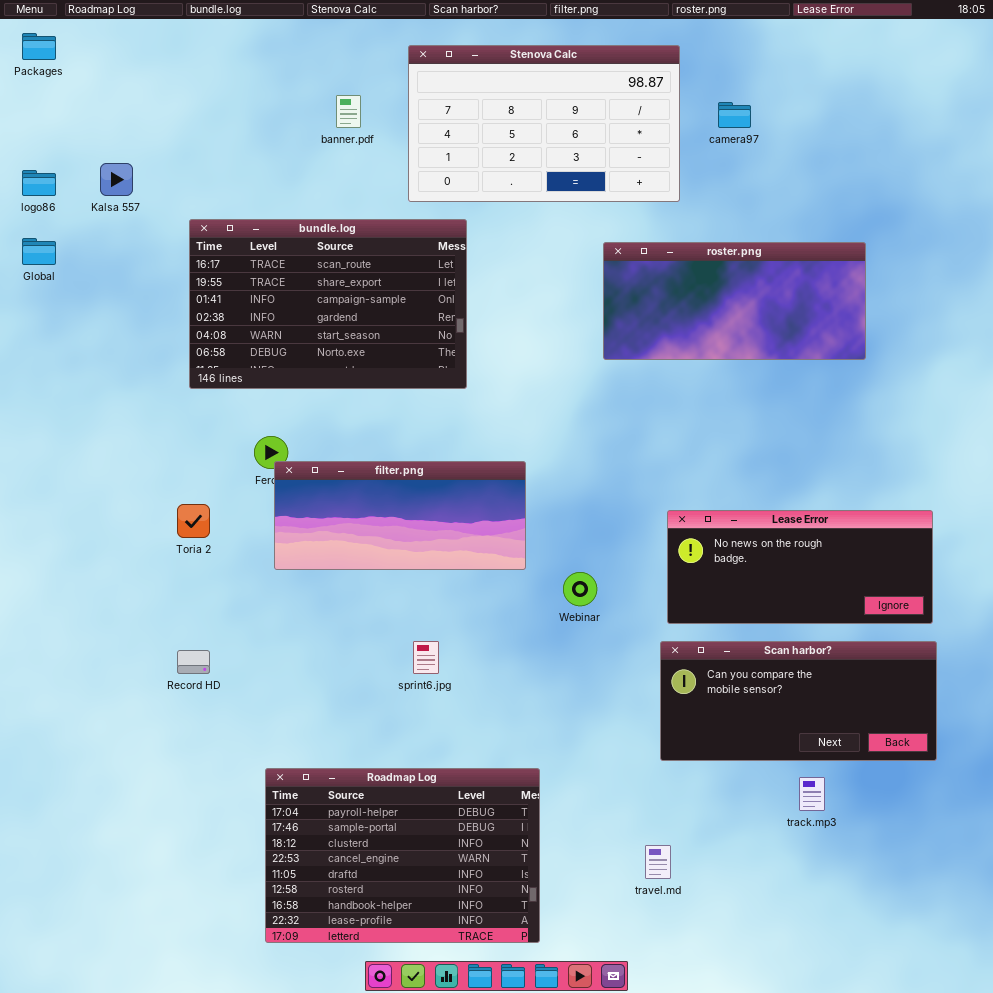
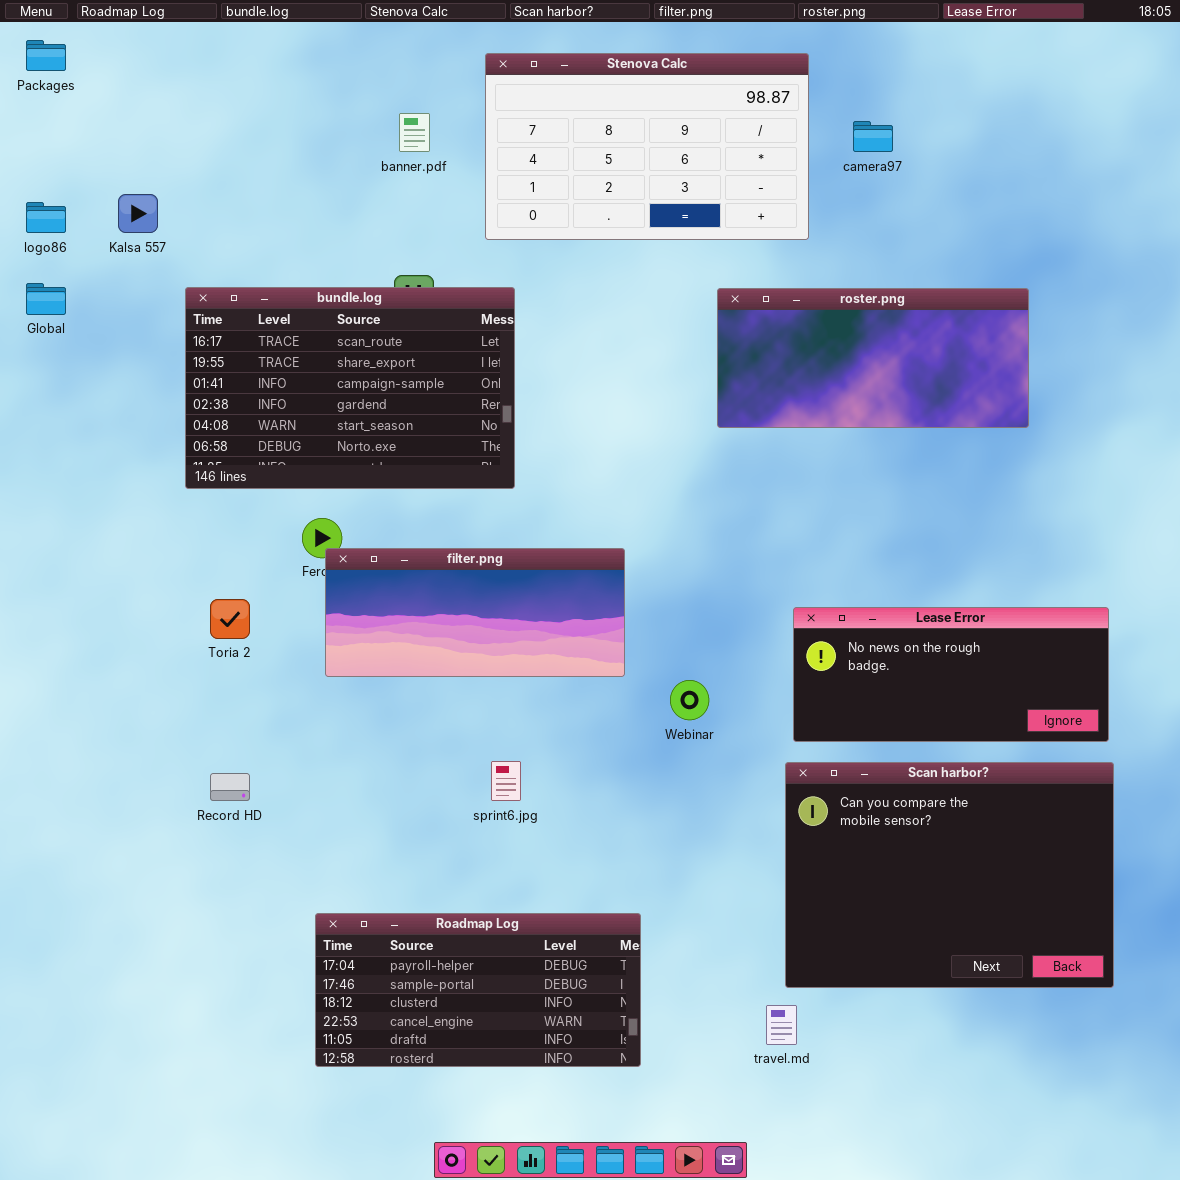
bundle.log: [189,219,467,389] -> [185,287,515,489], moved
Scan harbor?: [660,641,937,761] -> [785,762,1114,988], resized
Roadmap Log: [265,768,540,943] -> [315,913,641,1067], resized

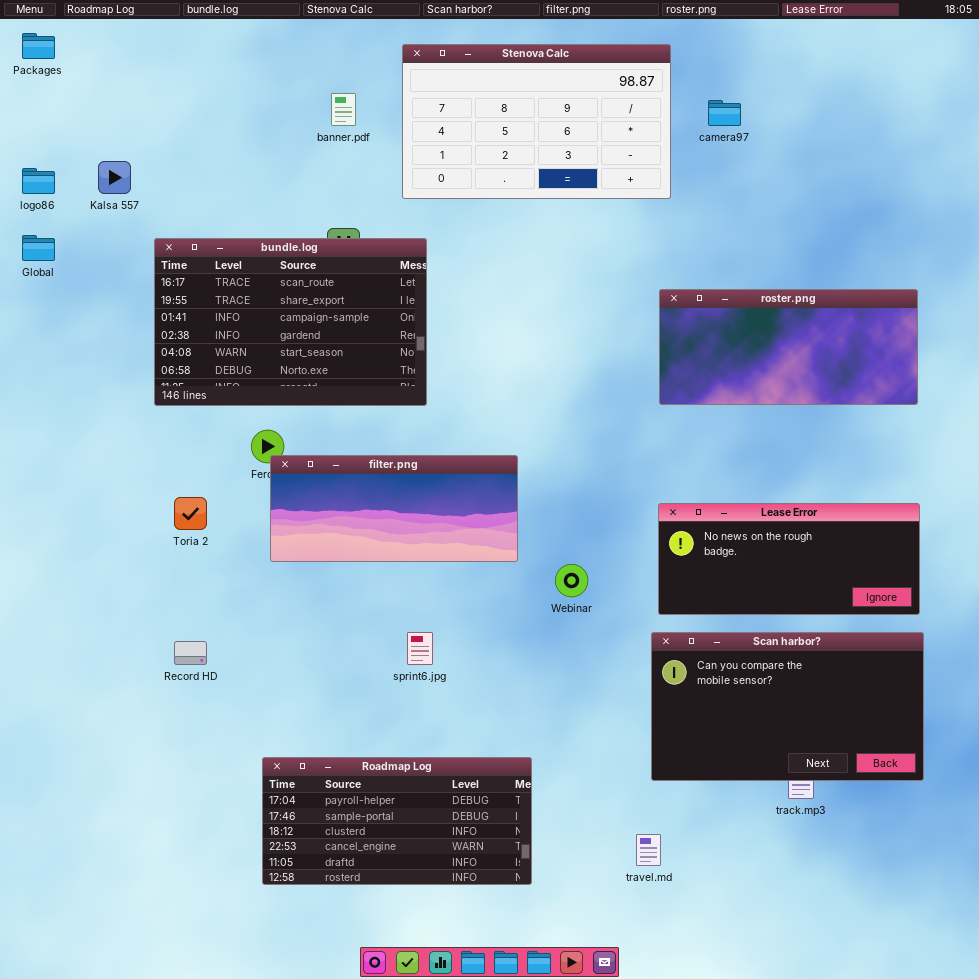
roster.png: [717,288,1029,428] -> [659,289,918,405], moved
Scan harbor?: [785,762,1114,988] -> [651,632,924,781], resized

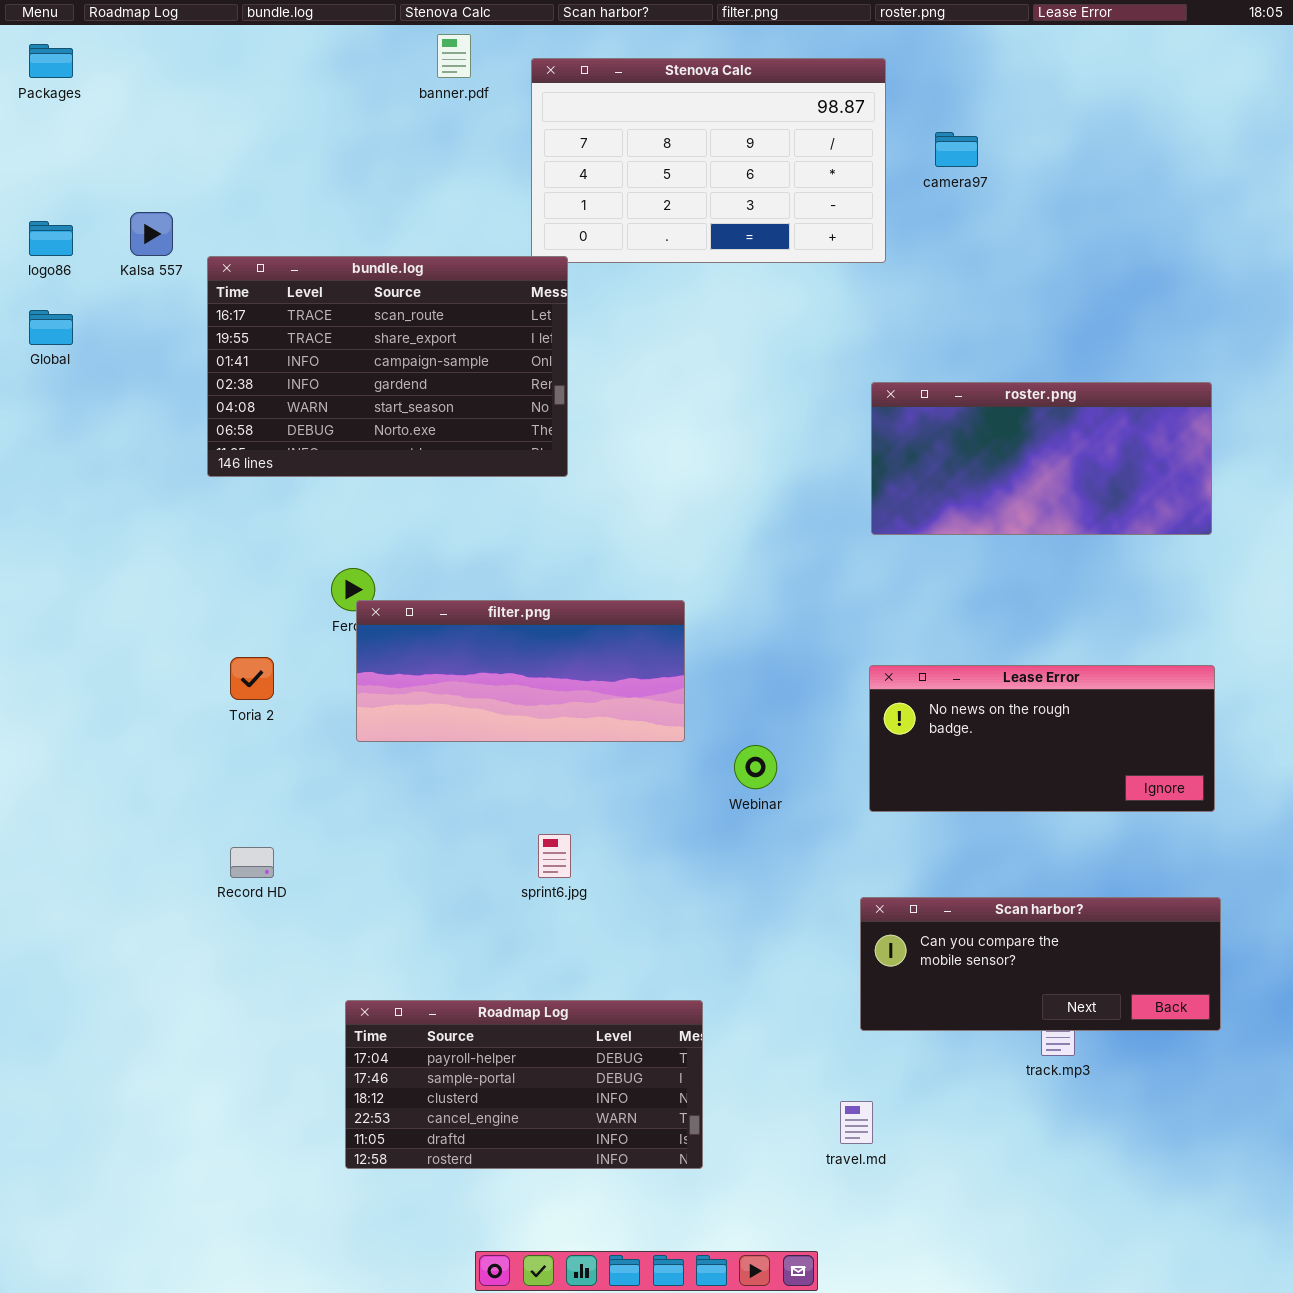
banner.pdf: [331,93,356,126] -> [437,34,471,78], moved
bundle.log: [154,238,427,406] -> [207,256,568,477], moved
Scan harbor?: [651,632,924,781] -> [860,897,1221,1031], resized

